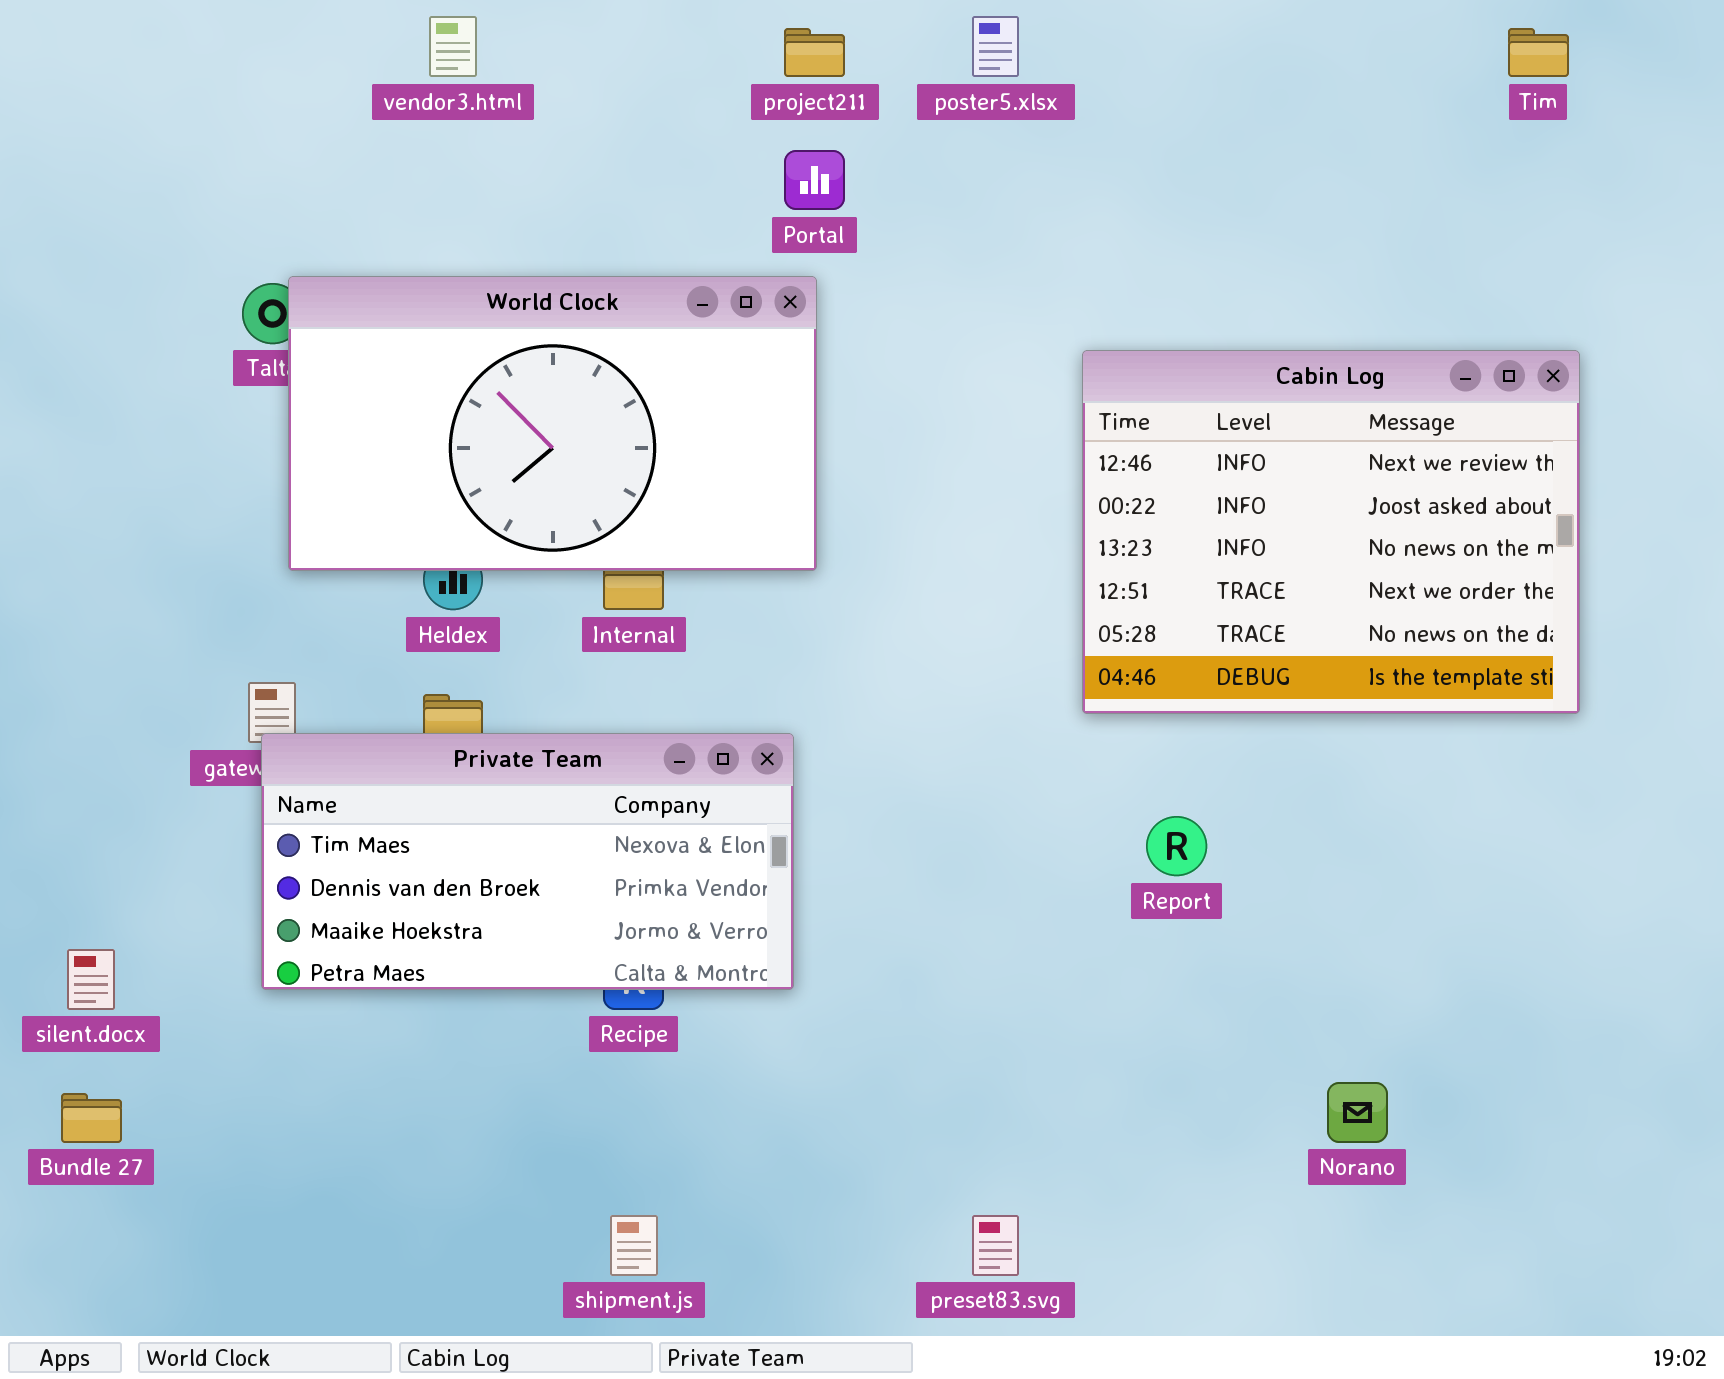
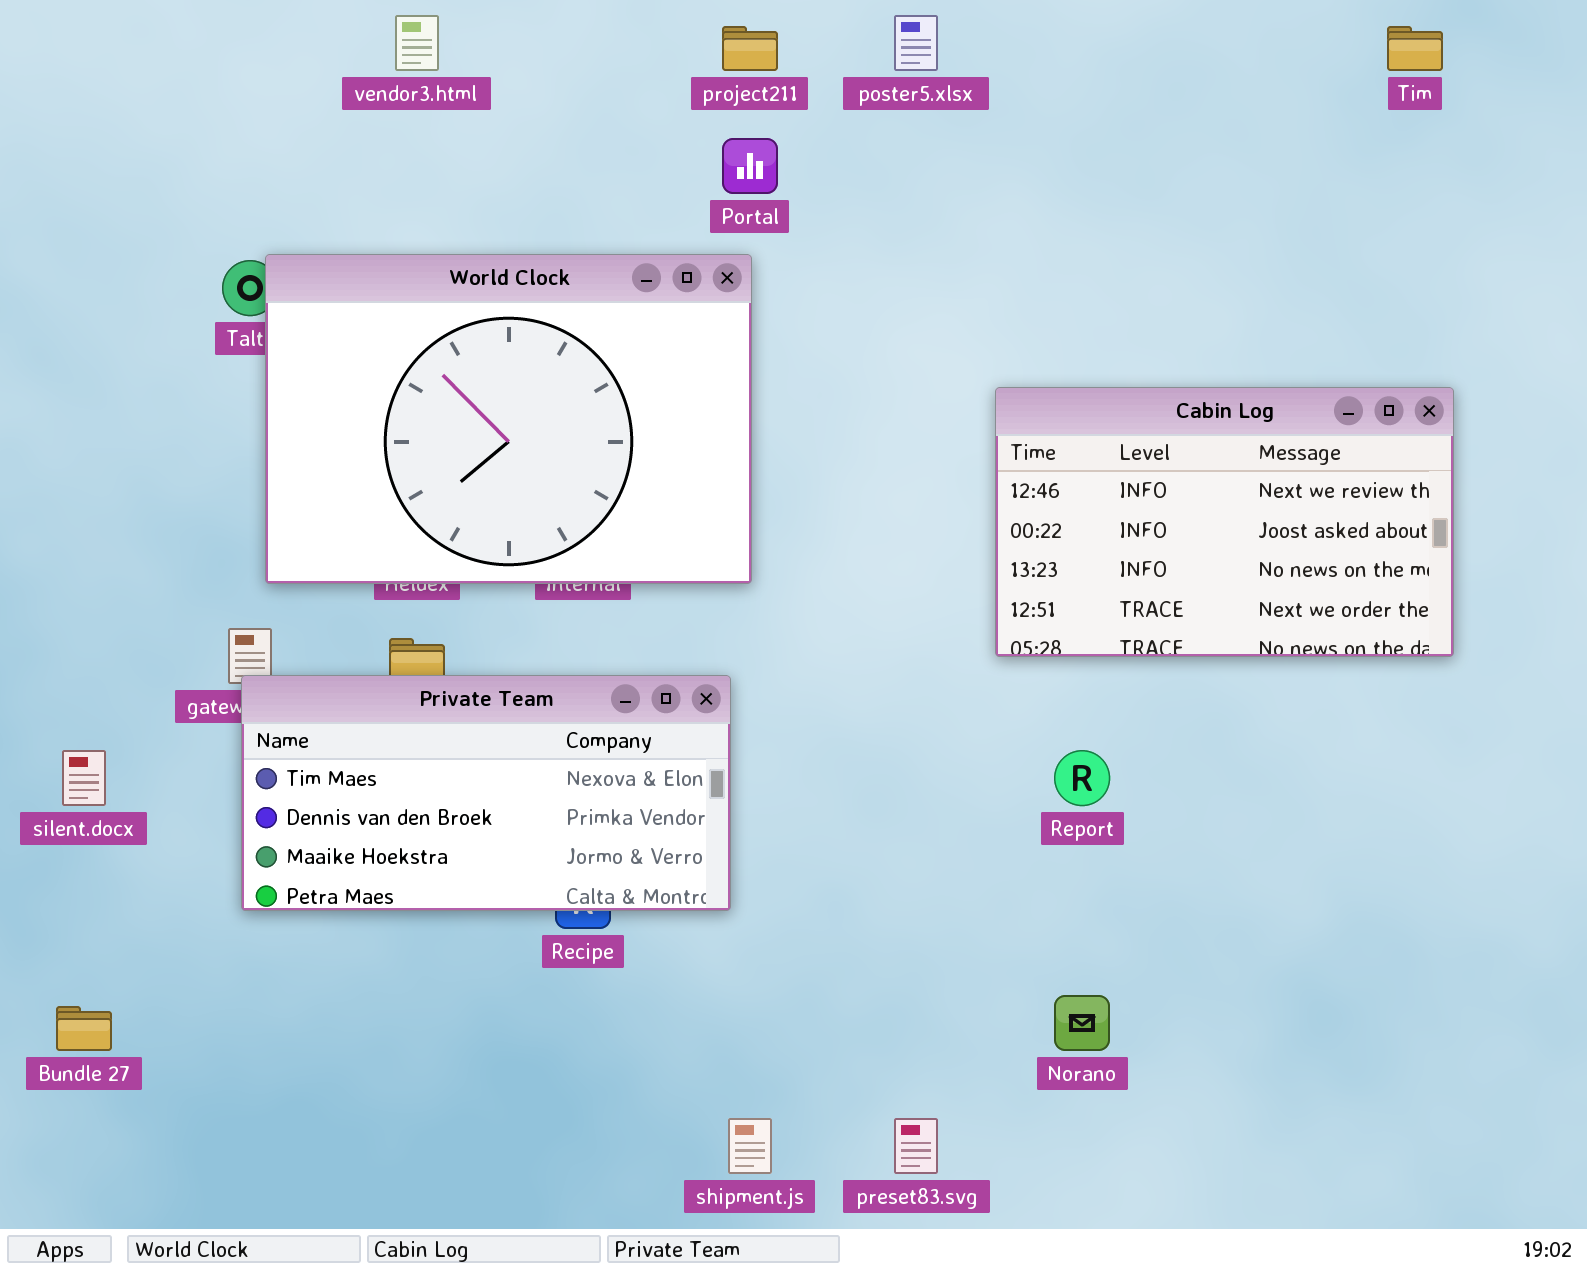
World Clock: [288,276,817,571] -> [265,254,752,584], resized
Cabin Log: [1082,350,1580,714] -> [995,387,1454,657], resized
silent.docx: [67,949,115,1010] -> [62,750,106,806], moved
Norano: [1327,1082,1388,1143] -> [1054,995,1110,1051], moved
shipment.js: [610,1215,658,1276] -> [728,1118,772,1174], moved

